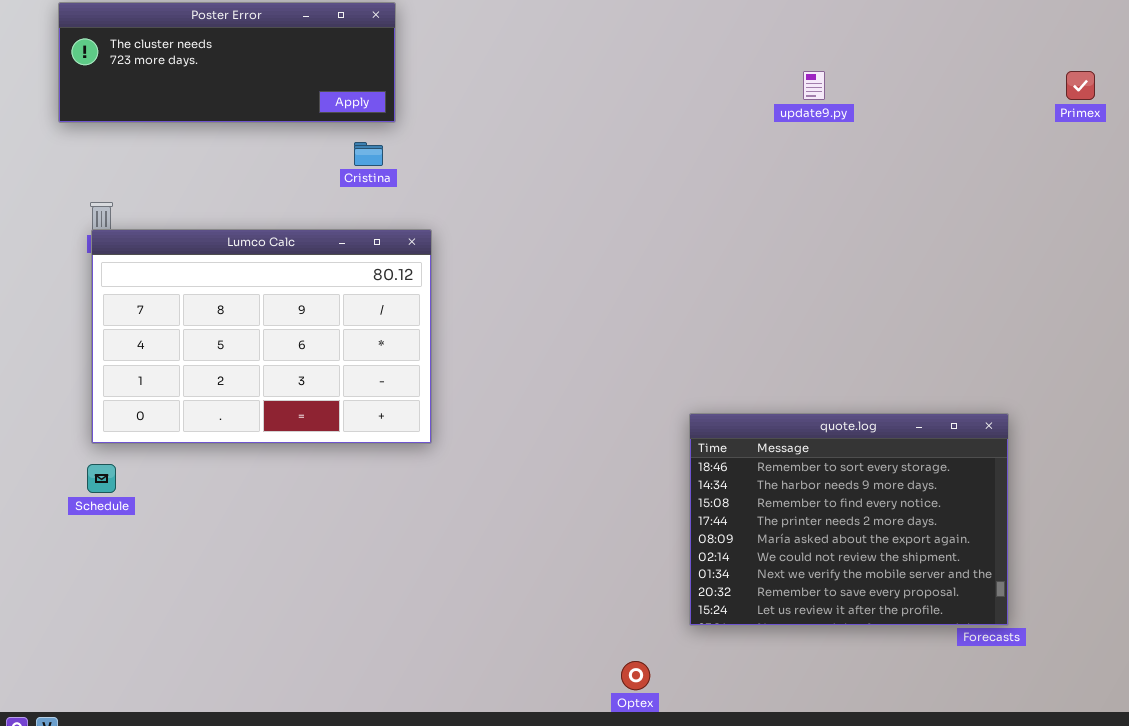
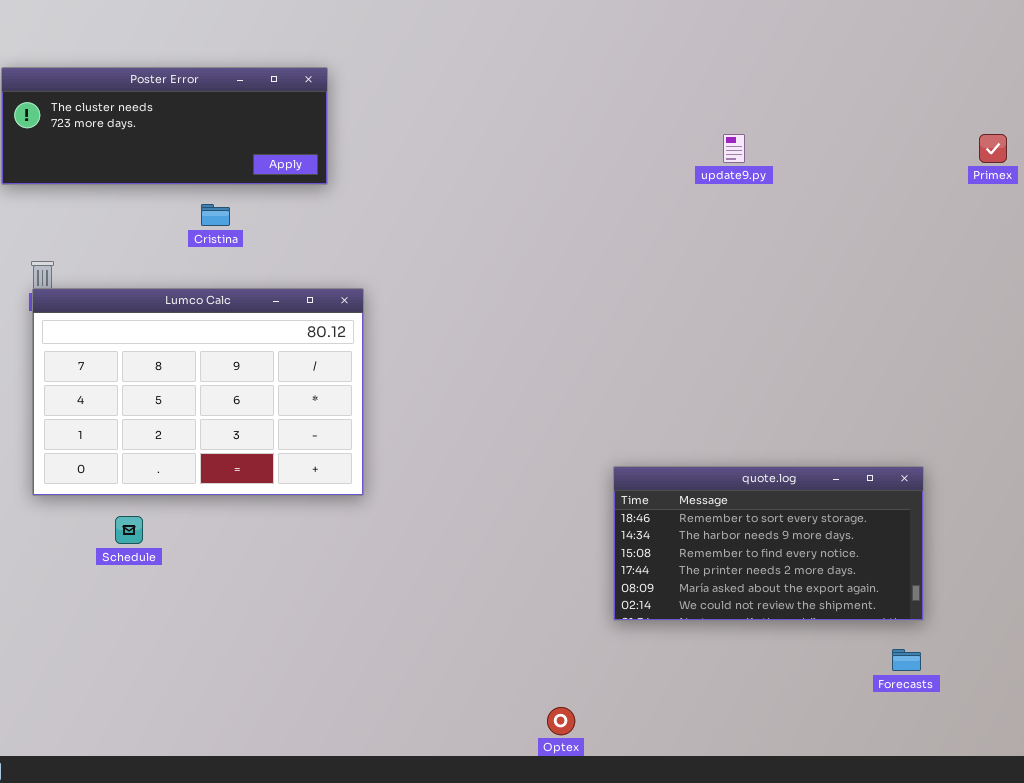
Cristina: [354,142,383,166] -> [201,204,230,226], moved
quote.log: [689,413,1009,626] -> [613,466,924,621], resized
Schedule: [87,464,116,493] -> [115,516,143,544], moved

